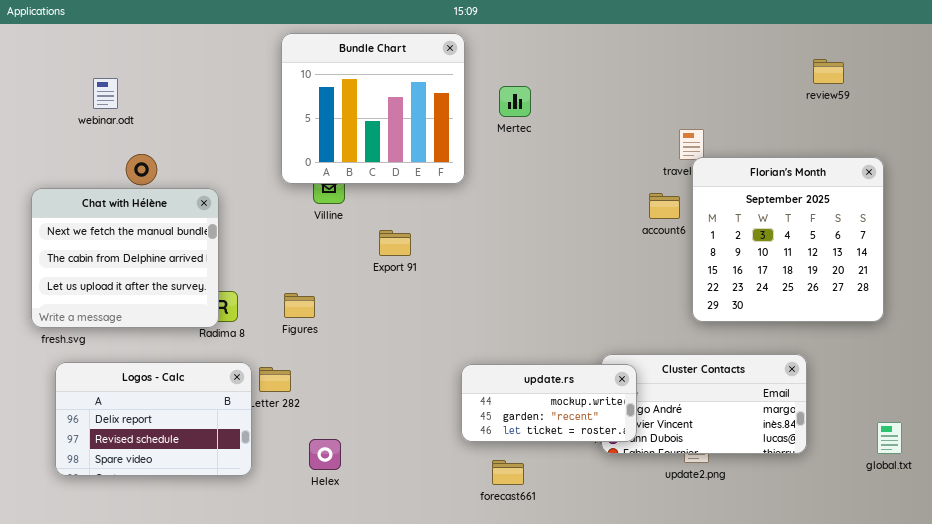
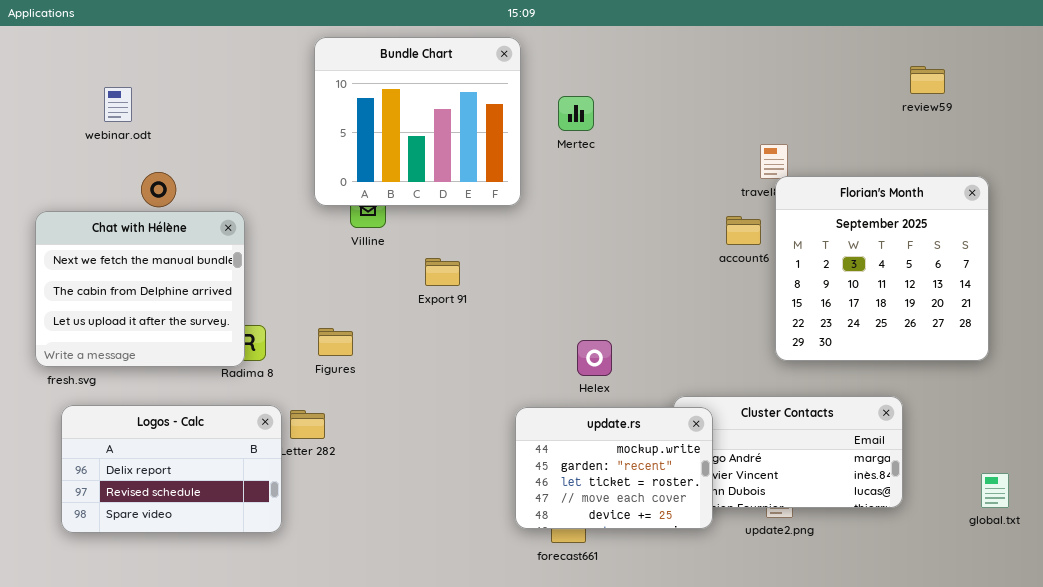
update.rs: [461,364,637,442] -> [515,407,713,529], resized
Helex: [309,439,341,470] -> [577,340,612,376], moved

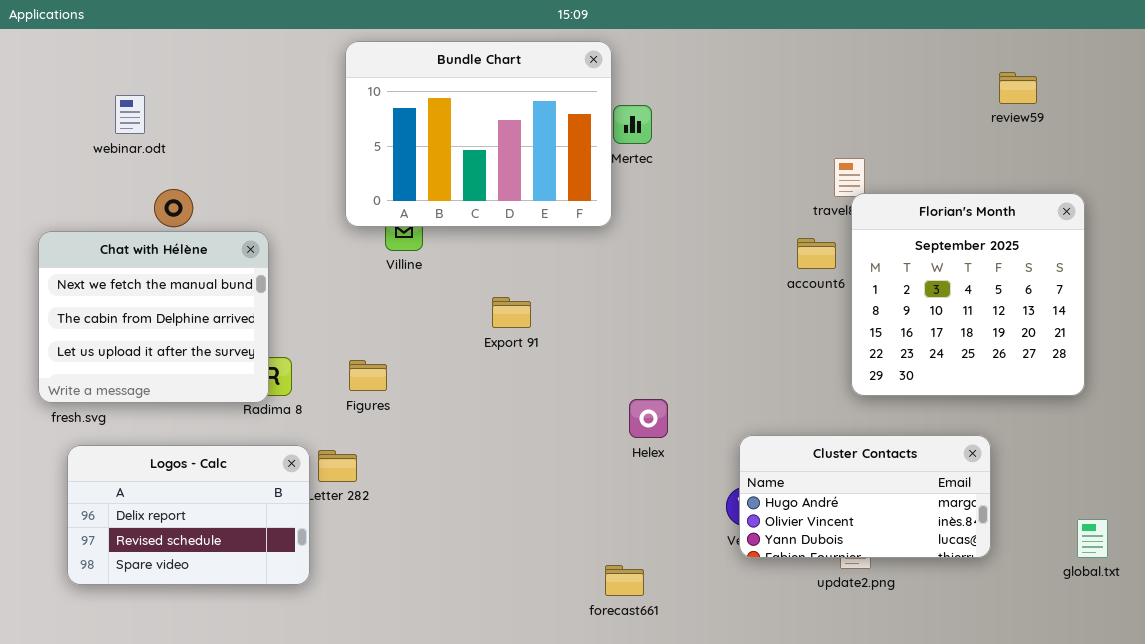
Bundle Chart: [314,37,521,206] -> [345,41,612,227], resized
Export 91: [425,258,460,286] -> [492,297,531,328], moved
Helex: [577,340,612,376] -> [629,399,668,438], moved
update.rs: [515,407,713,529] -> none, closed

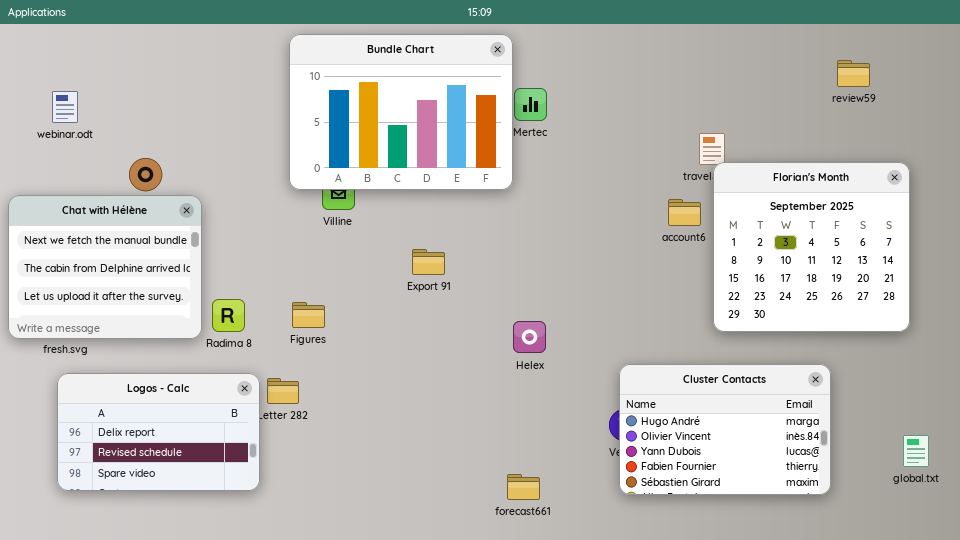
webinar.odt: [115,95,145,134] -> [52,91,78,123], moved
Chat with Hélène: [38,231,269,403] -> [8,195,202,339], moved
Helex: [629,399,668,438] -> [513,321,546,353], moved
Cluster Contacts: [739,435,991,558] -> [619,364,831,495], resized

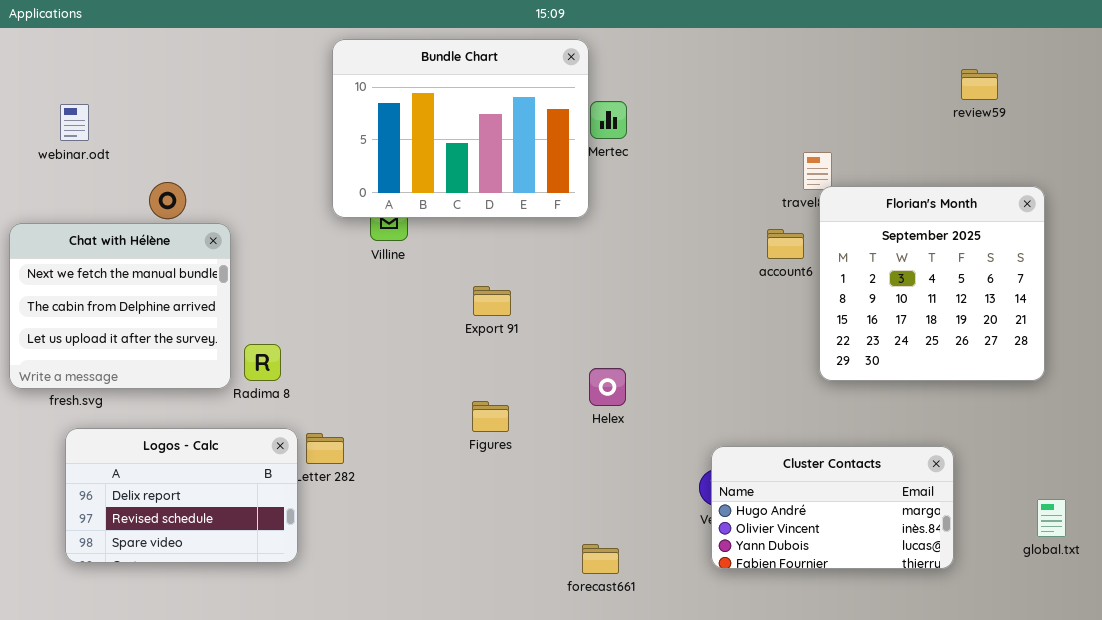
Figures: [292,302,325,328] -> [472,401,509,432], moved
Cluster Contacts: [619,364,831,495] -> [711,446,954,569], resized

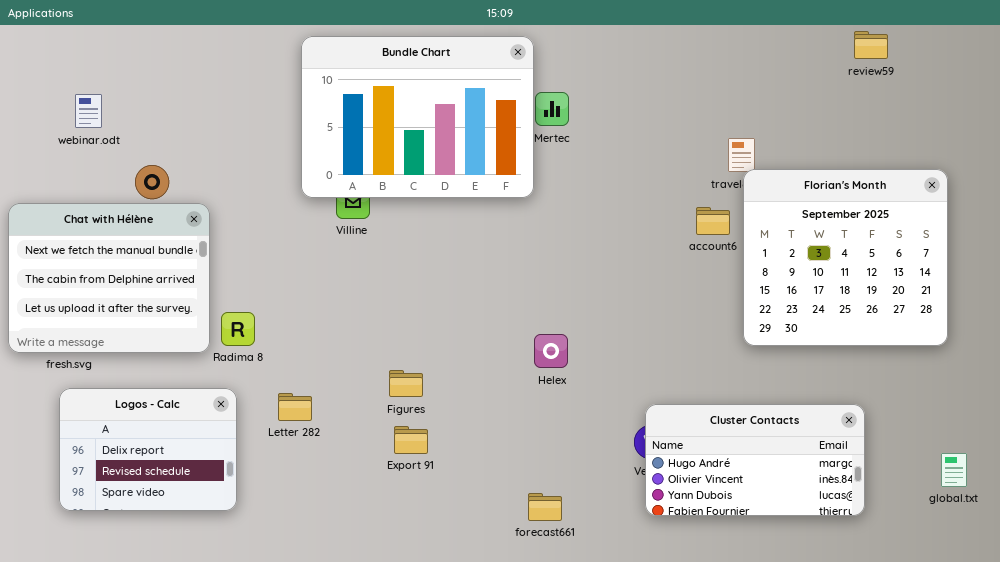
review59: [961,69,998,100] -> [854,31,888,59], moved
webinar.odt: [60,104,89,141] -> [75,94,102,128], moved
Export 91: [473,286,511,316] -> [394,426,428,454], moved
Figures: [472,401,509,432] -> [389,370,423,397], moved
Logos - Calc: [65,428,298,563] -> [59,388,237,511], resized

